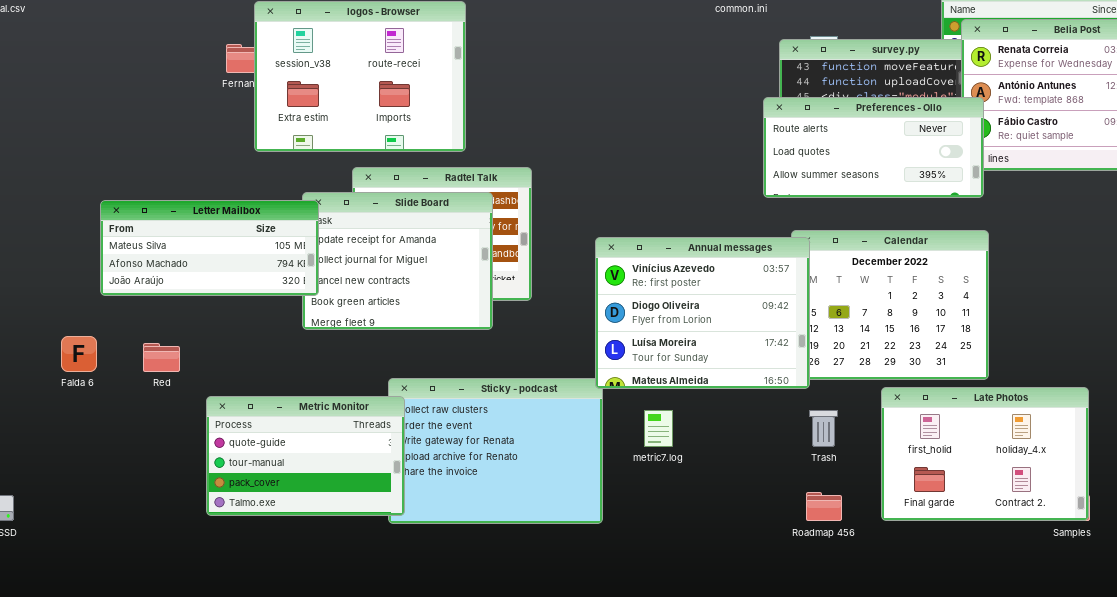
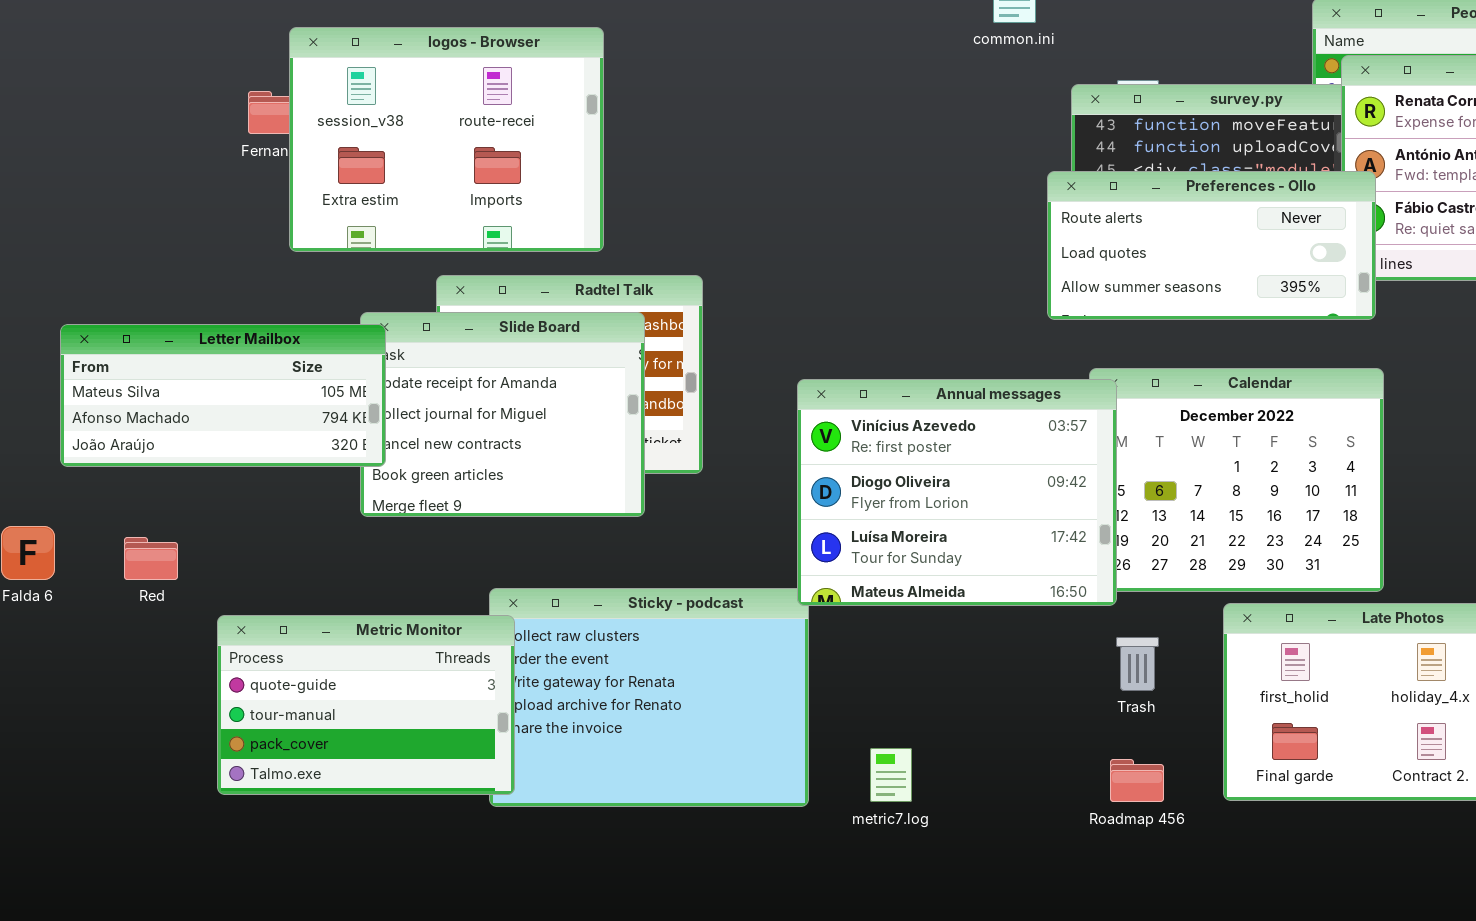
metric7.log: [644,410,673,447] -> [870,748,912,802], moved

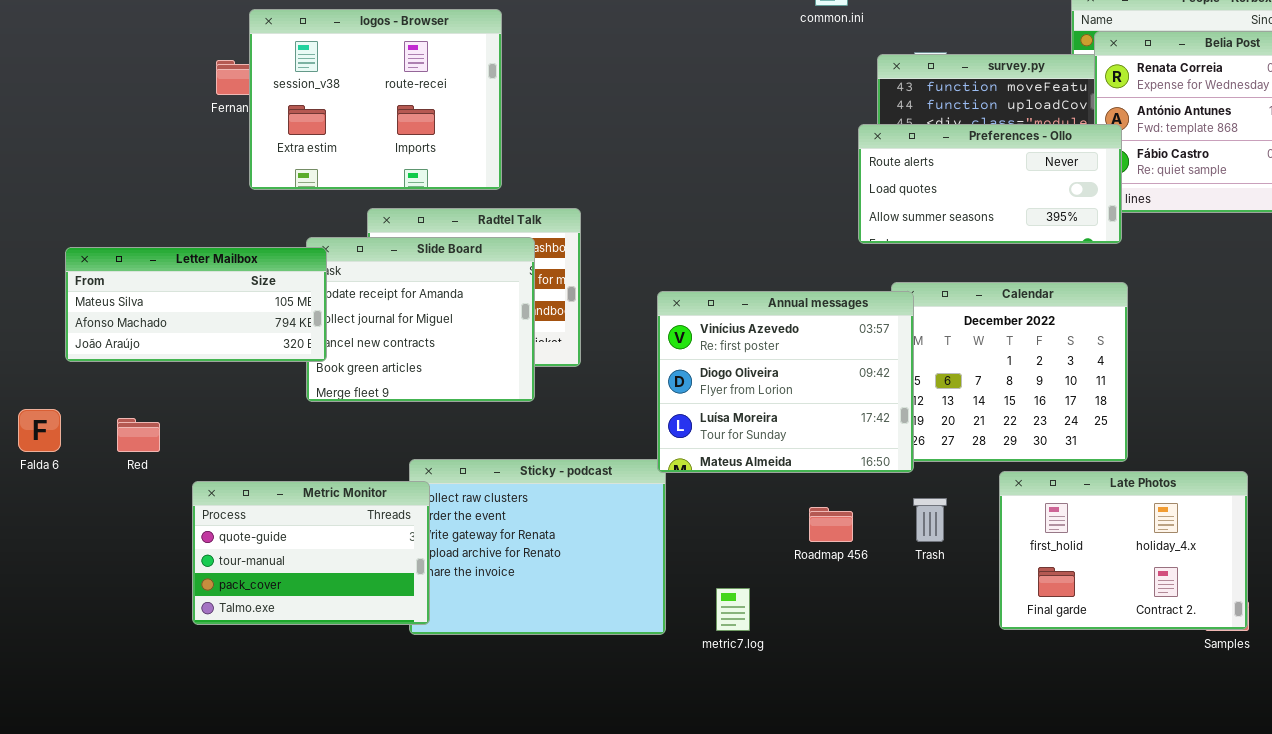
Roadmap 456: [1110,759,1164,802] -> [809,507,853,542], moved

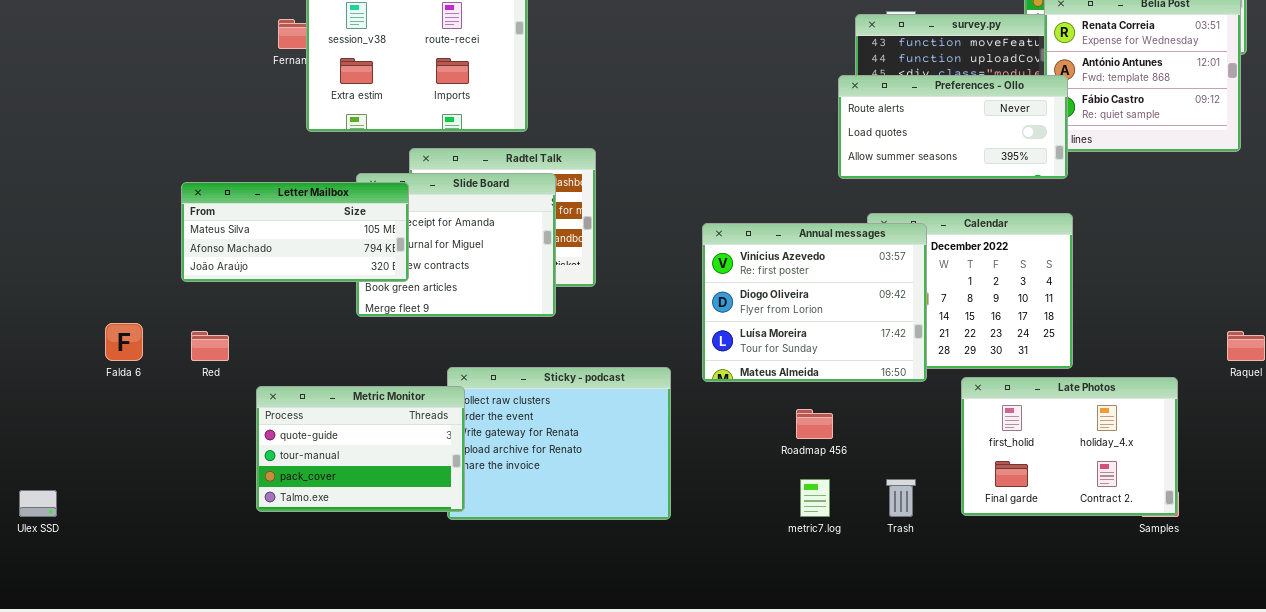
Letter Mailbox: [65,247,327,362] -> [181,182,409,282], moved
Annual messages: [657,291,914,473] -> [702,223,927,382], moved
Trash: [913,498,947,542] -> [886,479,916,517], moved
metric7.log: [716,588,750,631] -> [800,479,830,517], moved

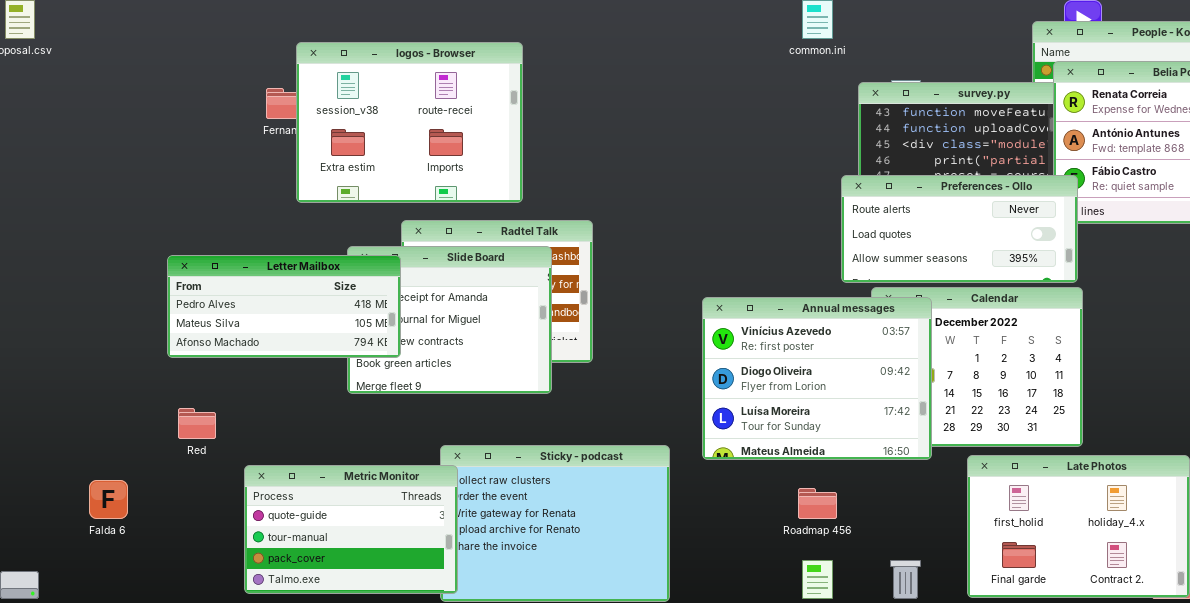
Preferences - Ollo: [838,75,1068,179] -> [841,175,1078,283], moved
Letter Mailbox: [181,182,409,282] -> [167,255,401,358], scrolled up 1 row
Falda 6: [105,323,143,361] -> [89,480,128,519], moved

